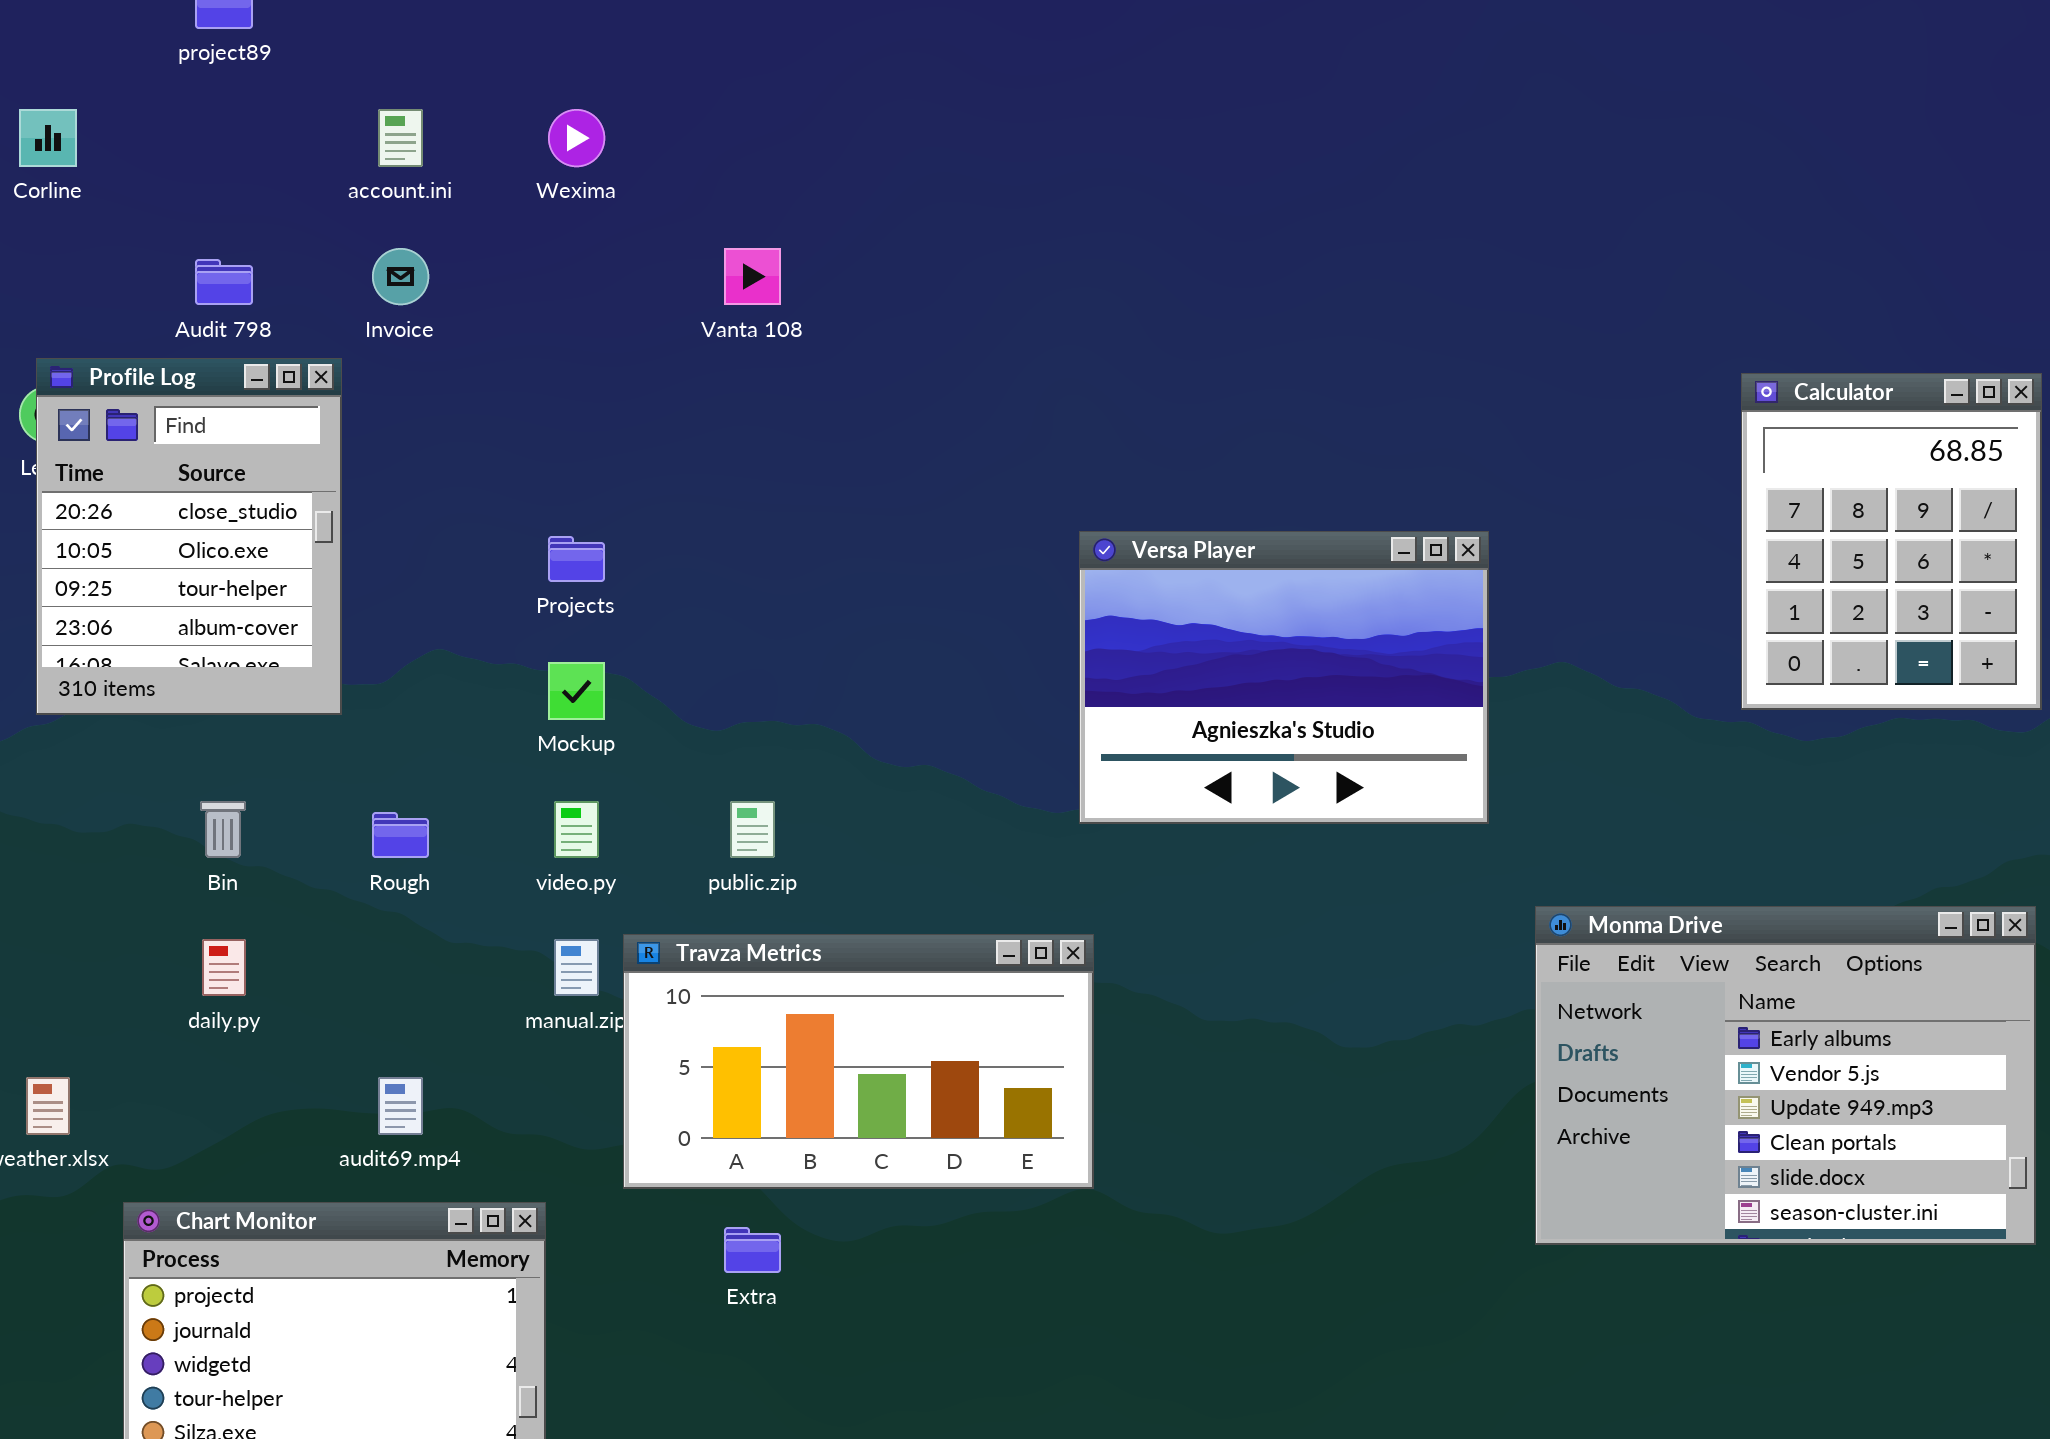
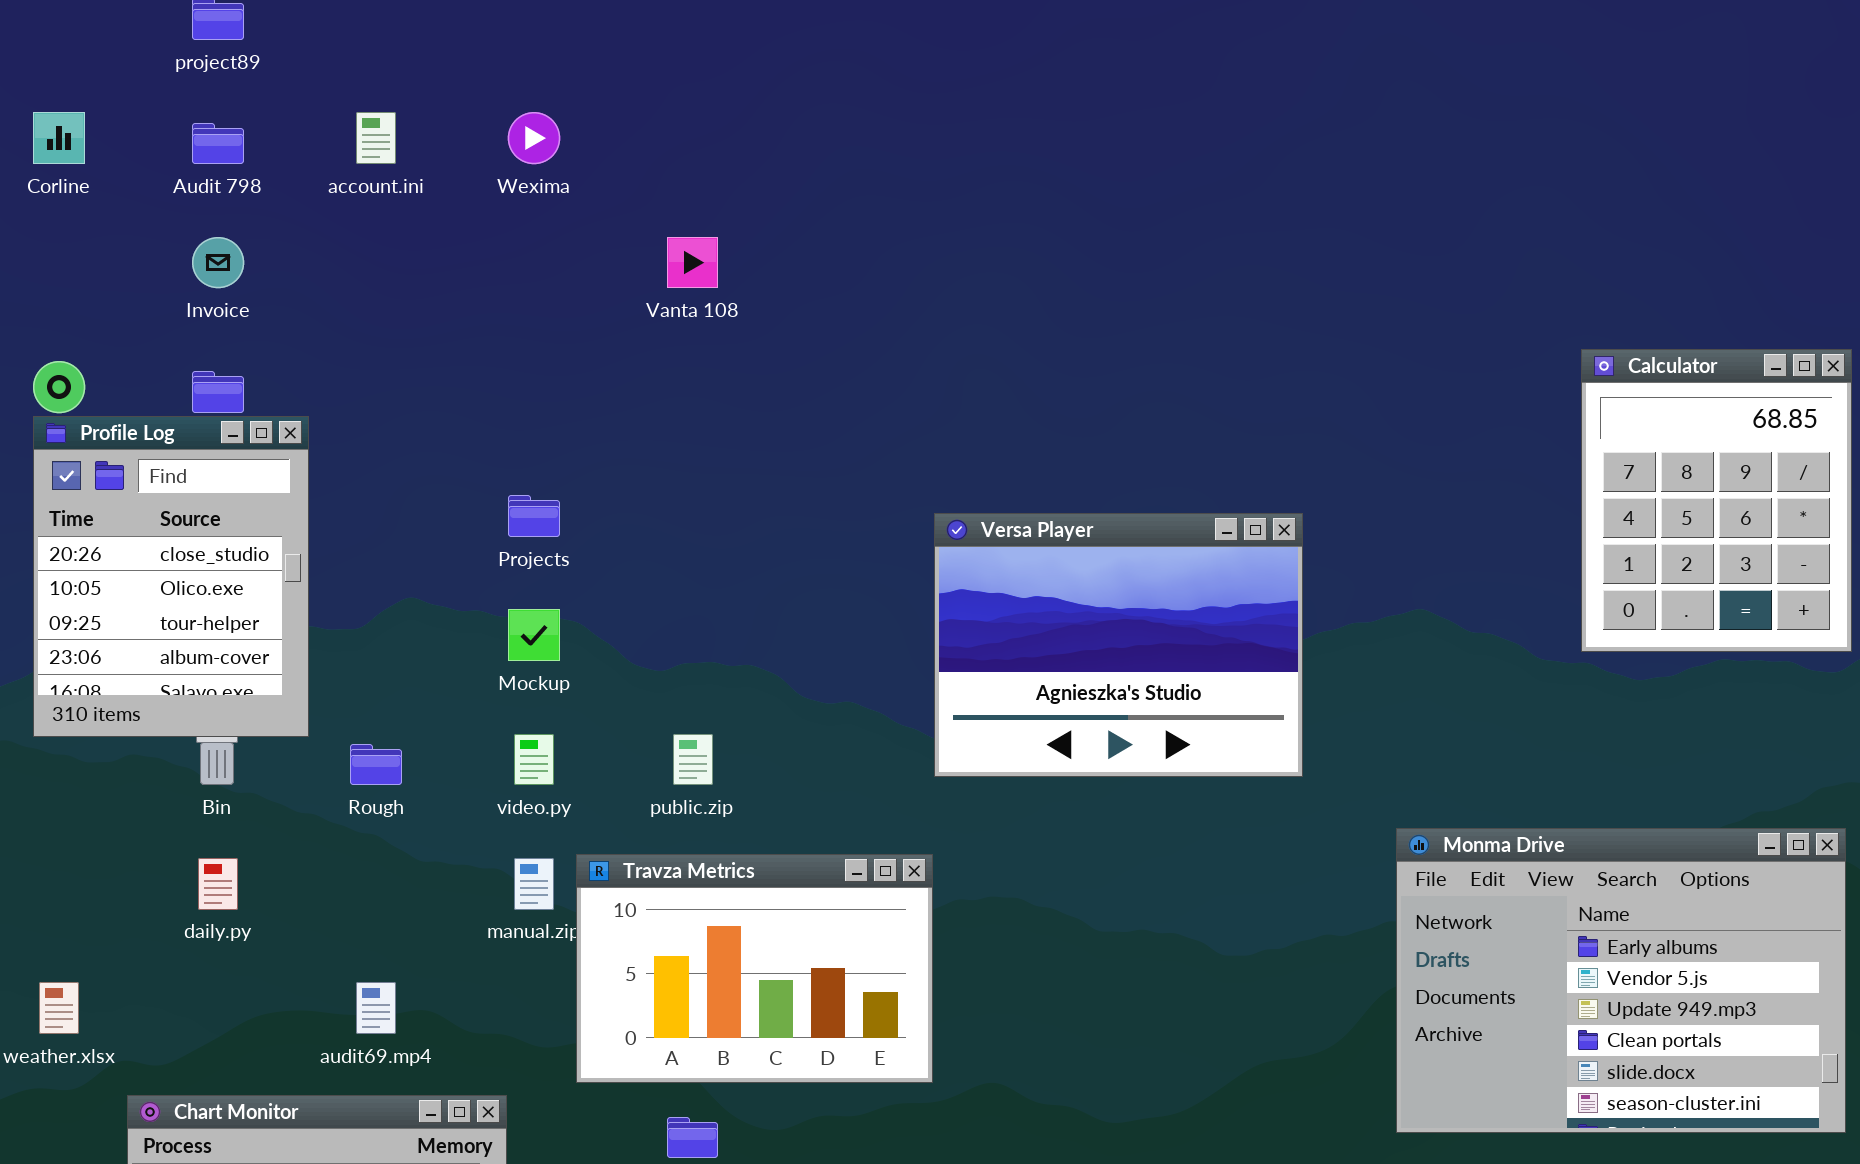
Invoice: [372,248,429,305] -> [192,237,244,288], moved
Audit 798: [195,259,253,305] -> [192,123,244,164], moved
Profile Log: [36,358,342,715] -> [33,416,309,737], moved
Versa Player: [1079,531,1489,824] -> [934,513,1303,777], moved
Travza Metrics: [623,934,1094,1189] -> [576,854,933,1083], resized

